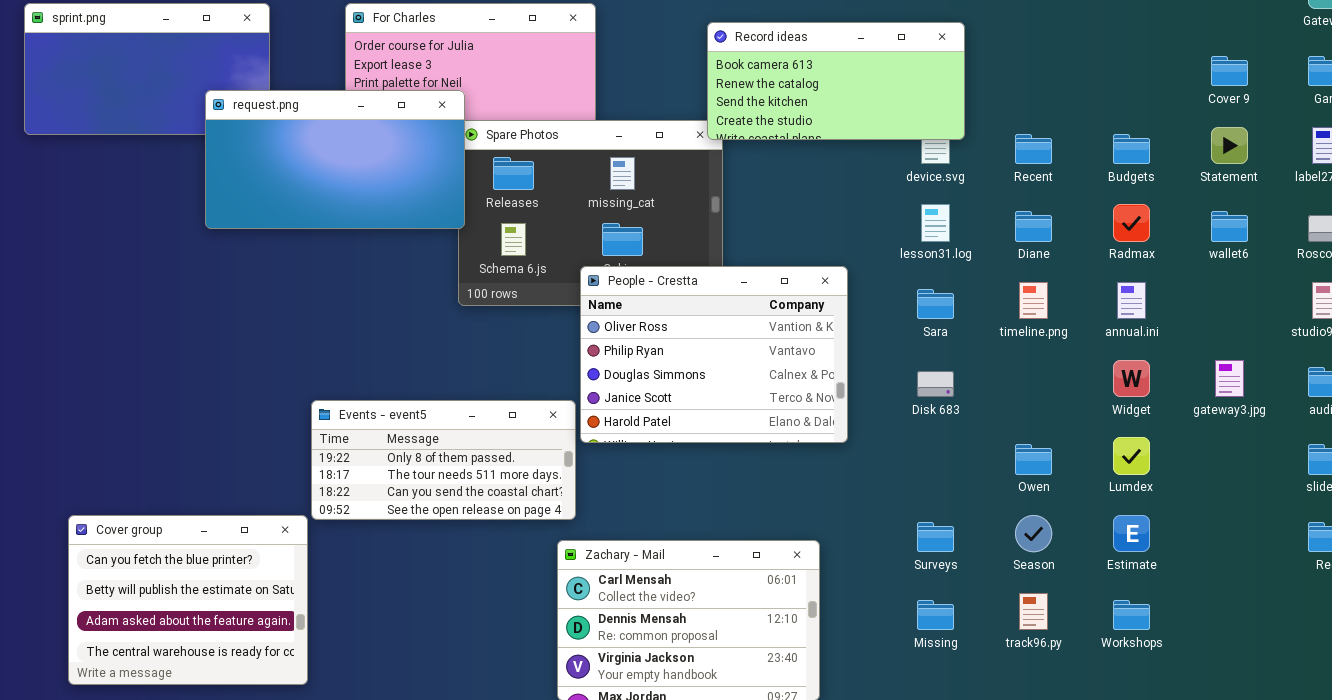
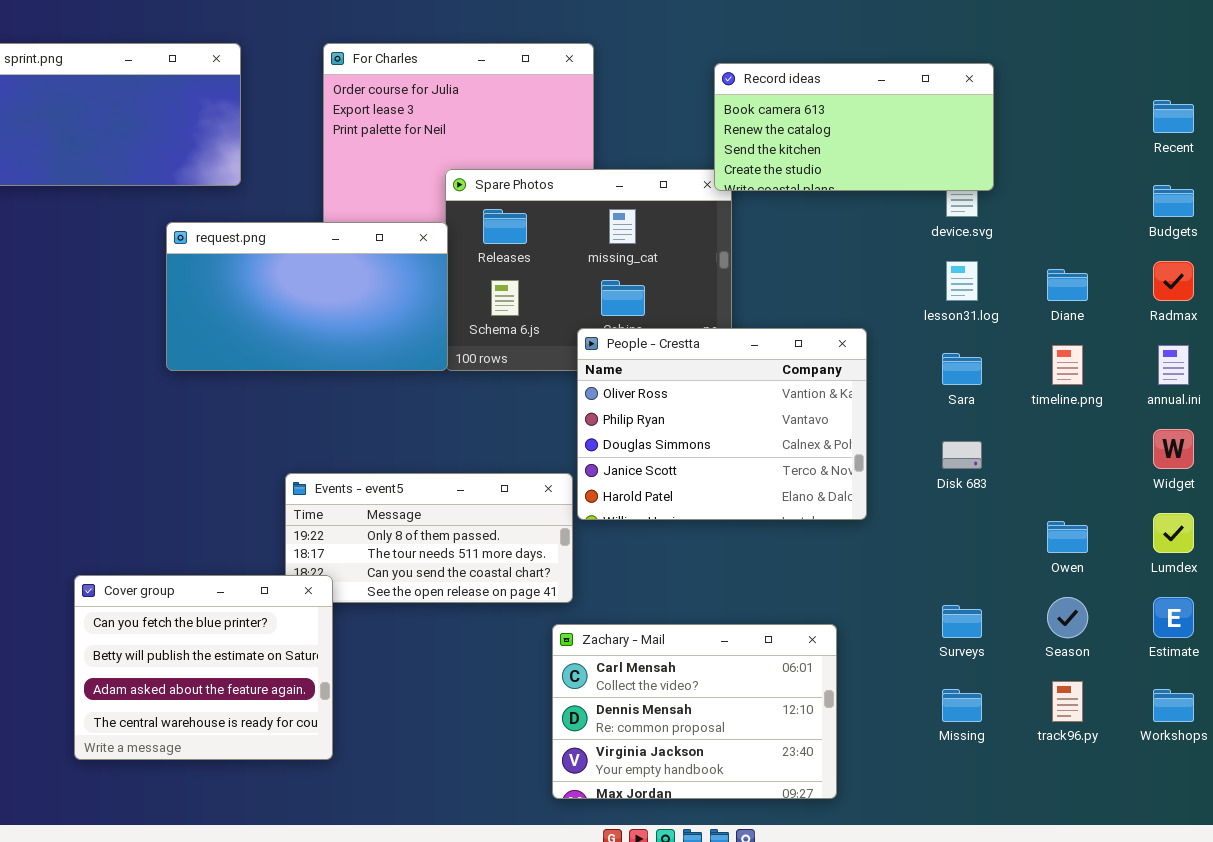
request.png: [205,90,465,229] -> [166,222,448,371], moved
Recent: [1015,134,1052,164] -> [1153,100,1194,133], moved
Cover group: [68,515,308,685] -> [74,575,333,760], moved

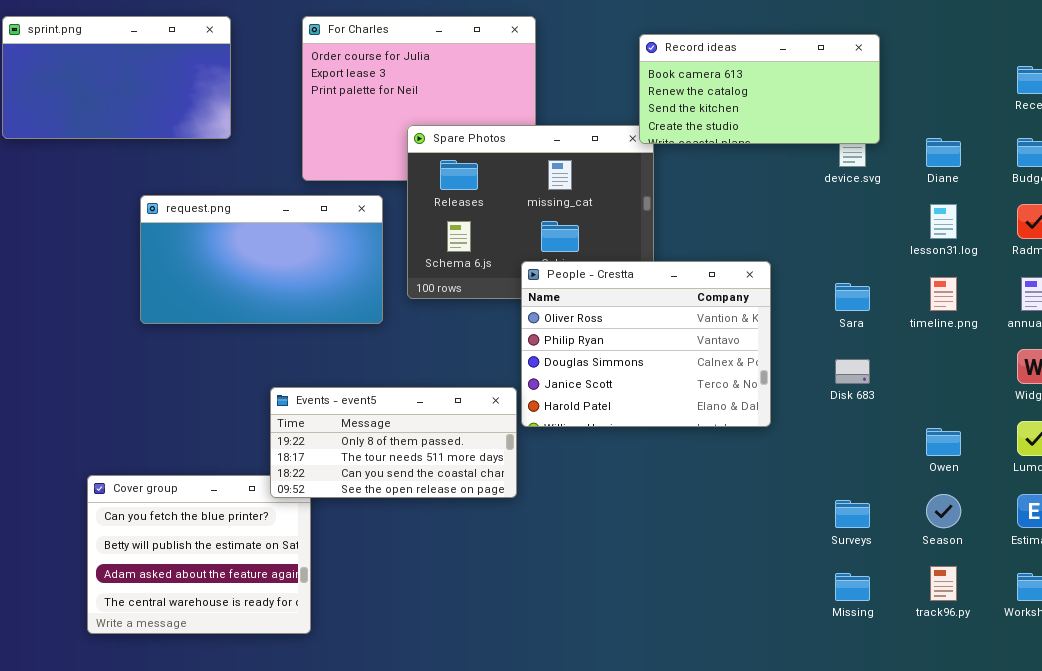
request.png: [166,222,448,371] -> [140,195,383,324], moved
lesson31.log: [946,261,978,301] -> [930,204,957,239], moved
Diane: [1047,269,1088,301] -> [926,138,961,167], moved
Events - event5: [285,473,573,603] -> [270,387,517,498], raised
Zachary - Mail: [552,624,837,799] -> none, closed

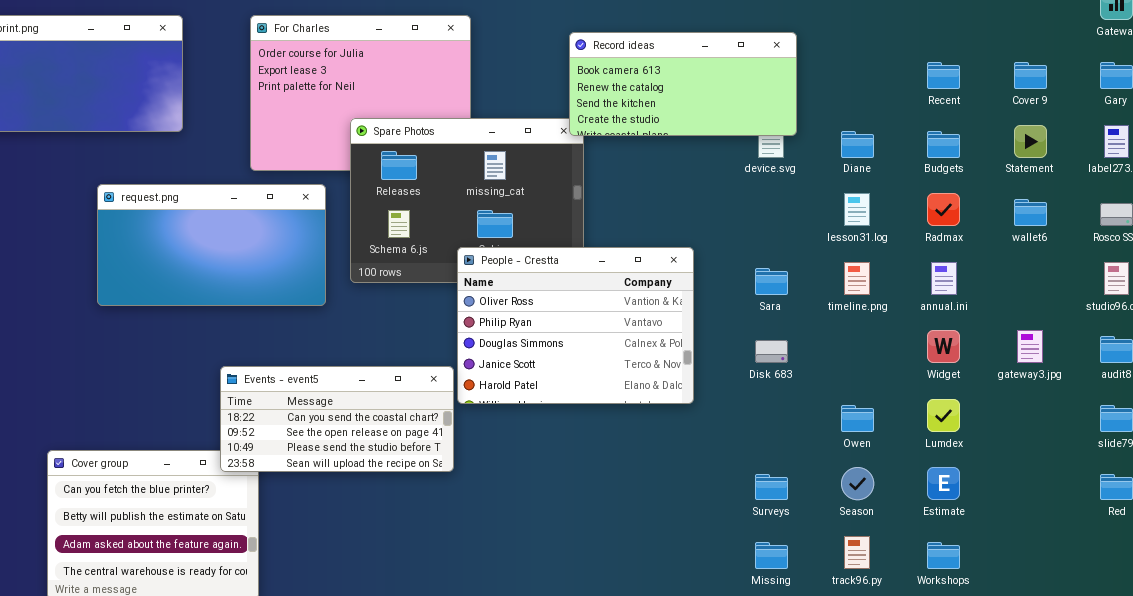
Events - event5: [270,387,517,498] -> [220,366,454,472], scrolled down 2 rows

